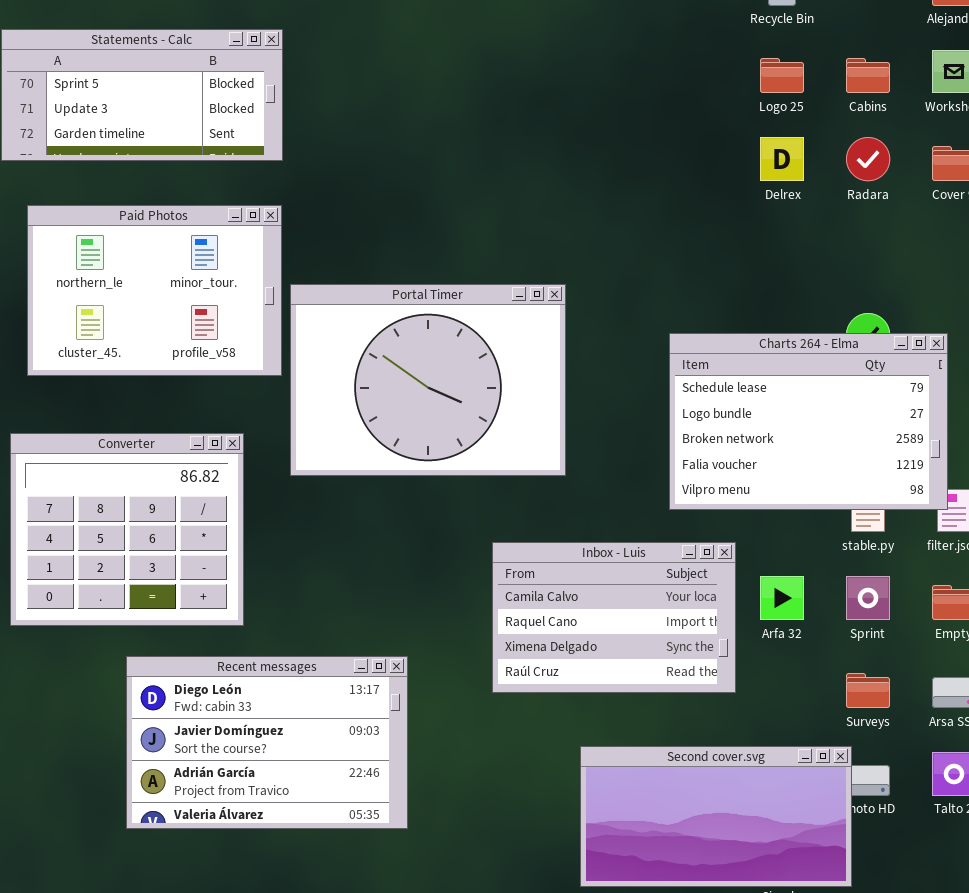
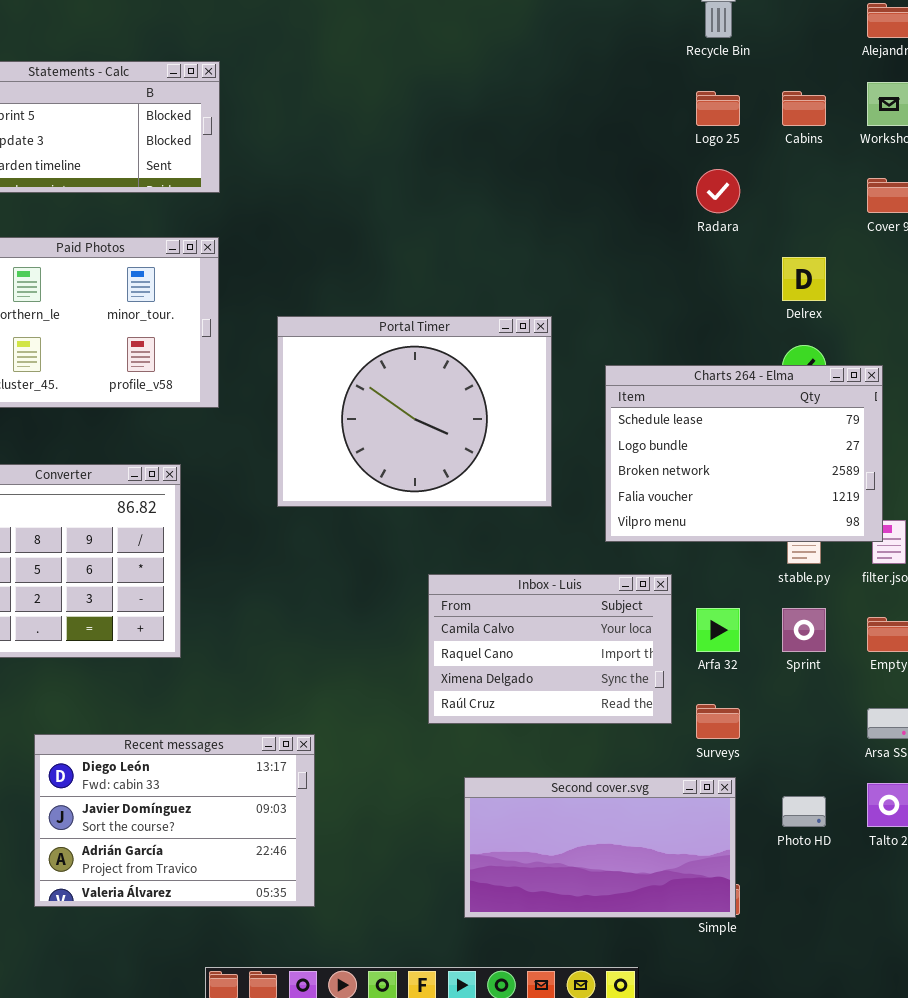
Delrex: [760,137,804,181] -> [782,257,826,301], moved
Radara: [846,137,890,181] -> [696,169,740,213], moved
Portal Timer: [290,284,566,476] -> [277,316,552,507], moved
Recent messages: [126,656,408,829] -> [34,734,315,907], moved
Surveys: [846,673,890,708] -> [696,704,740,739], moved
Second cover.svg: [580,746,852,887] -> [464,777,736,918], moved

